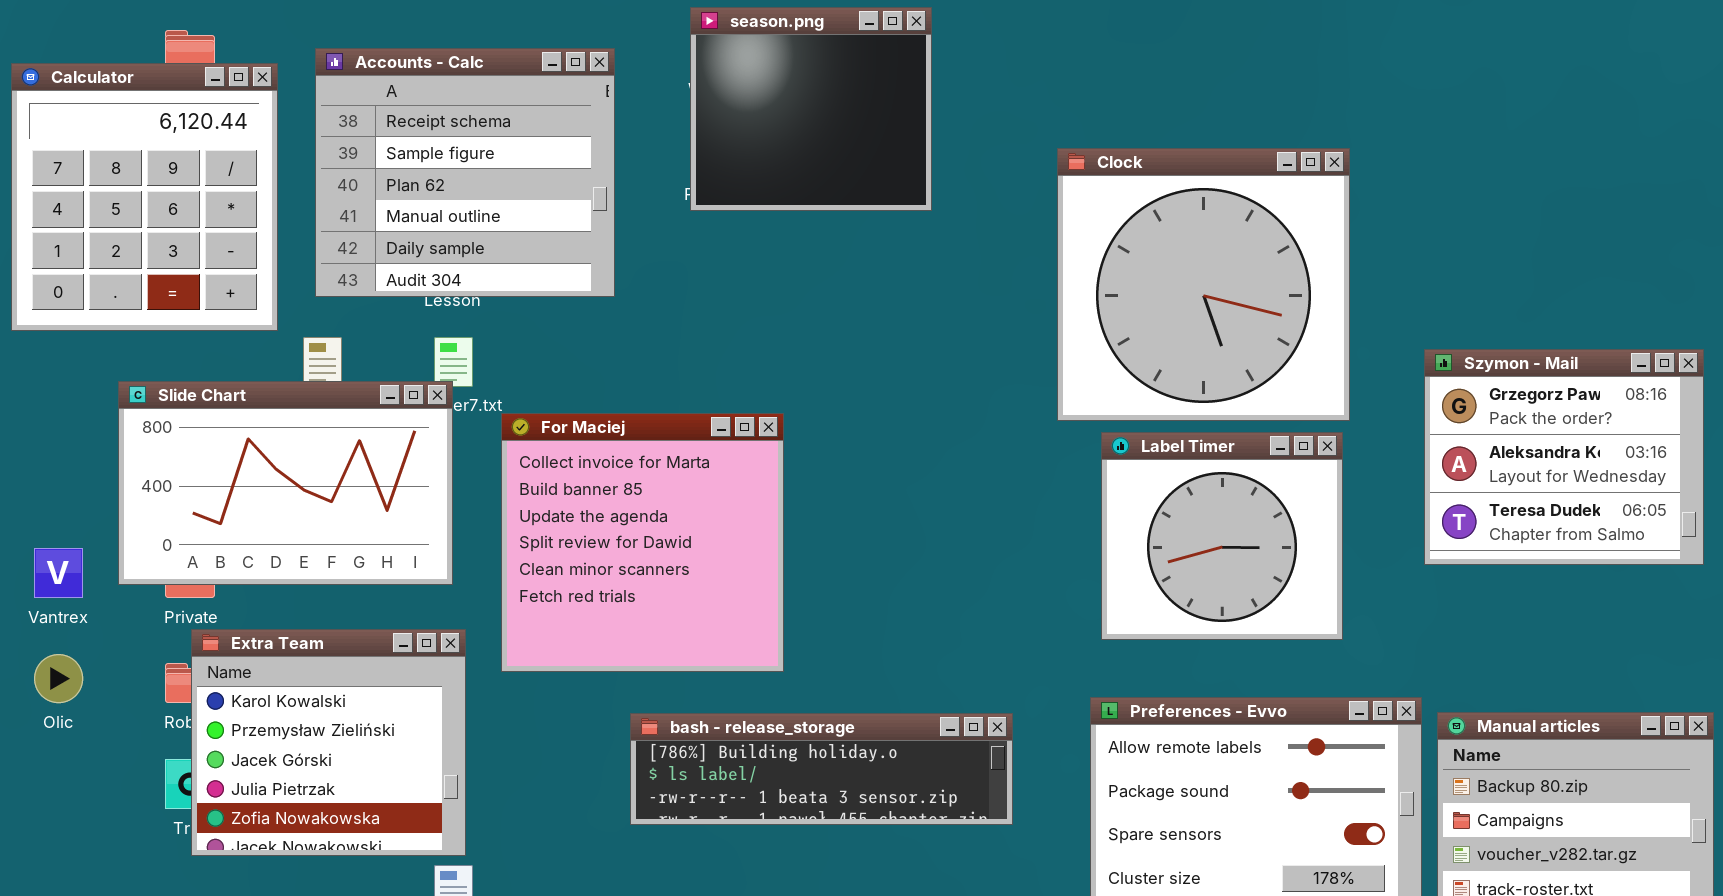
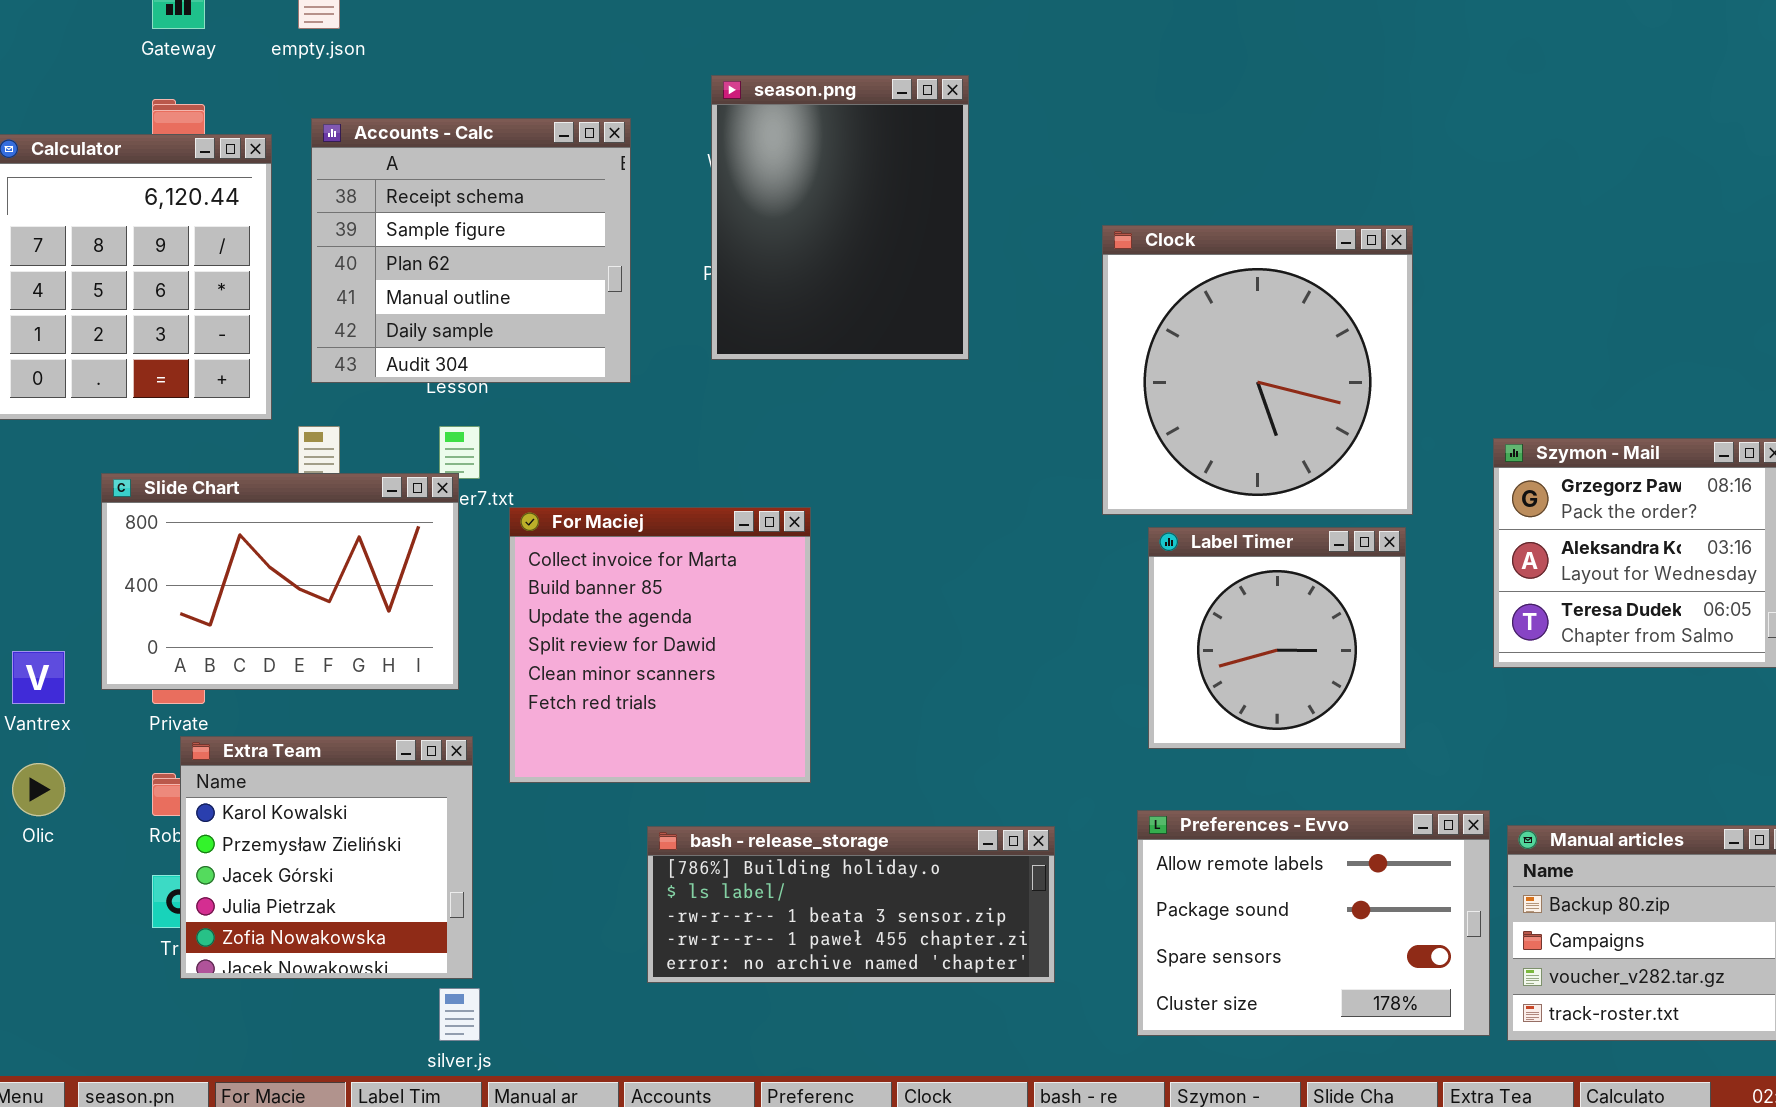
season.png: [690,7,932,211] -> [711,75,969,360], resized
bash - release_storage: [630,713,1013,825] -> [647,826,1055,983], resized

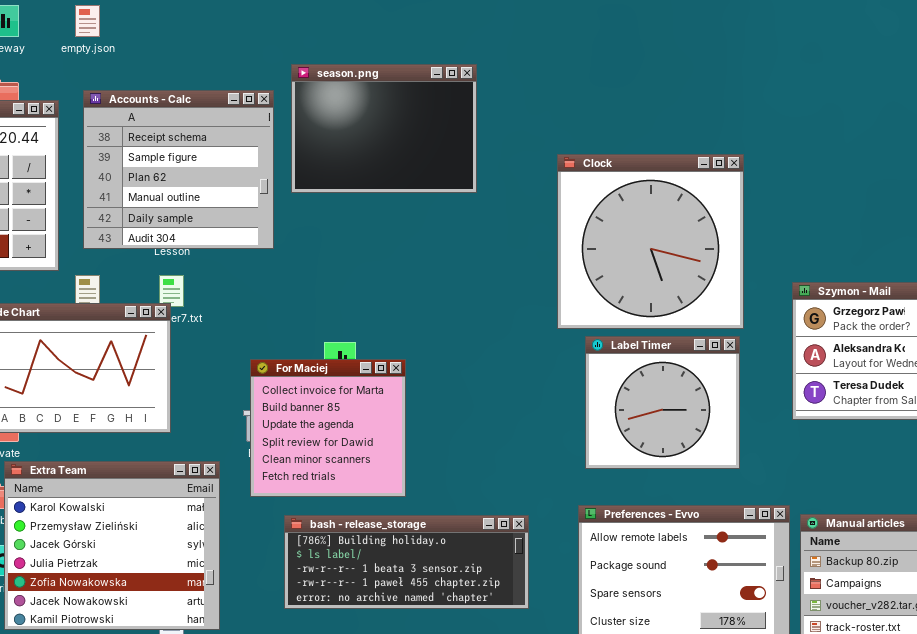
season.png: [711,75,969,360] -> [291,64,477,193], resized
For Maciej: [509,507,811,783] -> [250,359,406,497], moved, resized
Extra Team: [180,736,473,979] -> [4,461,220,630], resized

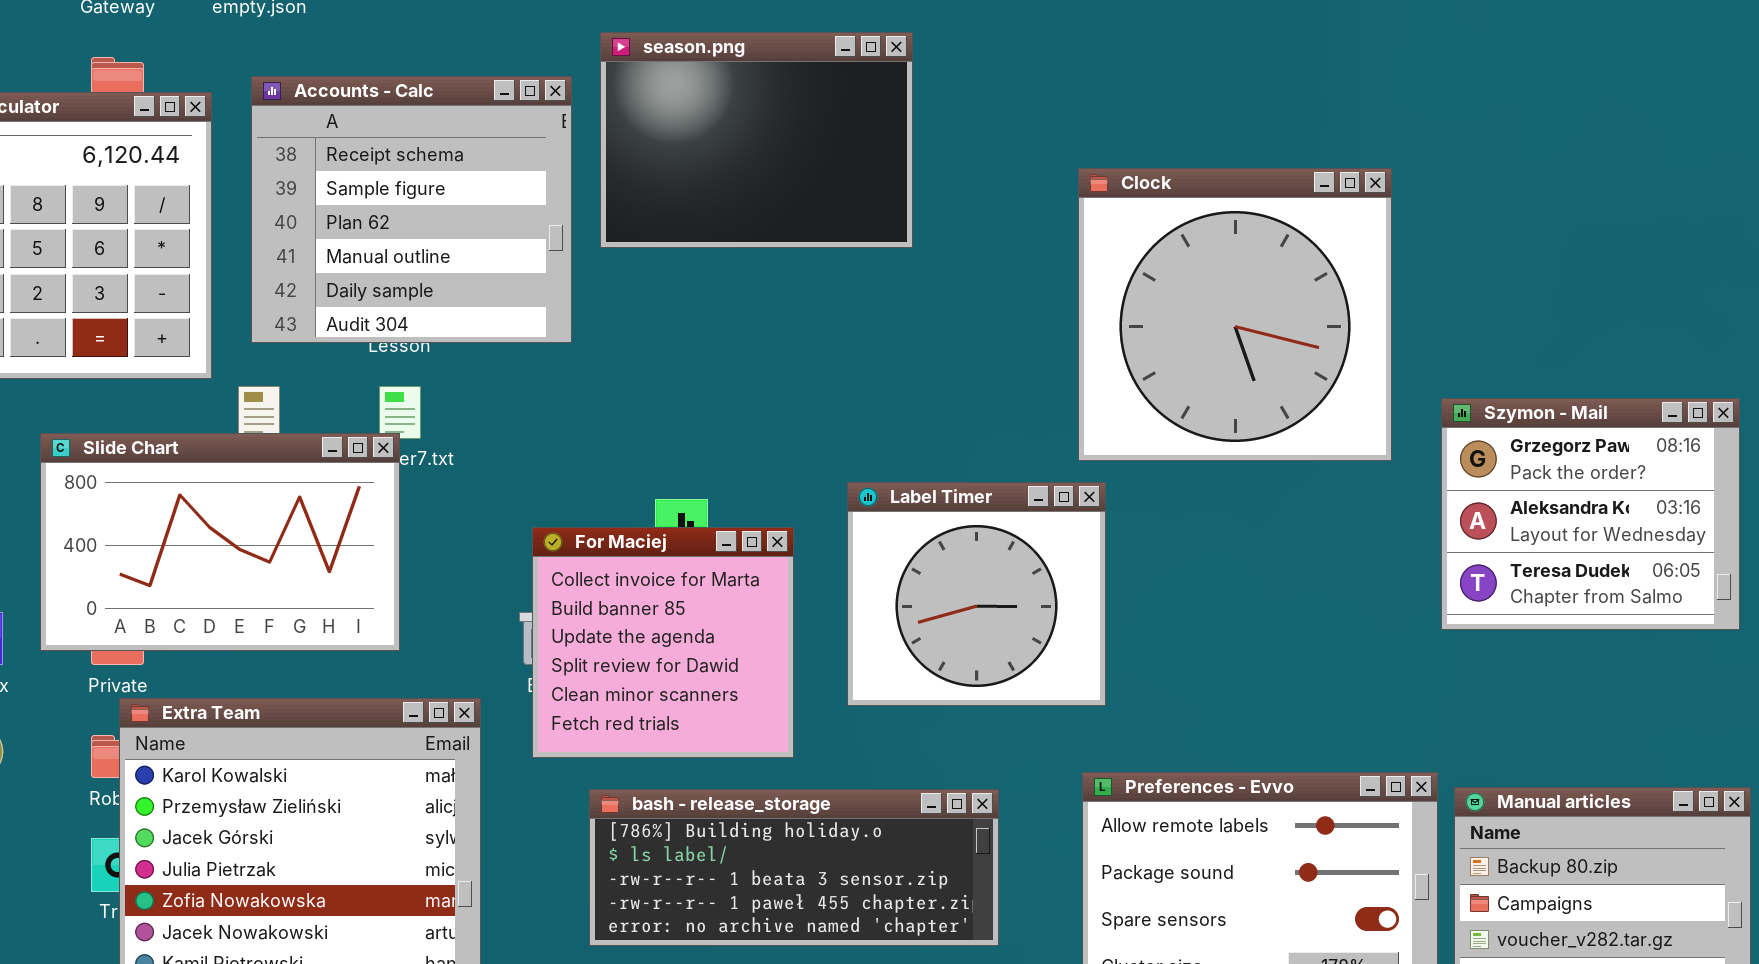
Clock: [557,154,744,329] -> [1078,168,1392,461], moved
Label Timer: [585,336,740,469] -> [847,482,1106,706], moved

